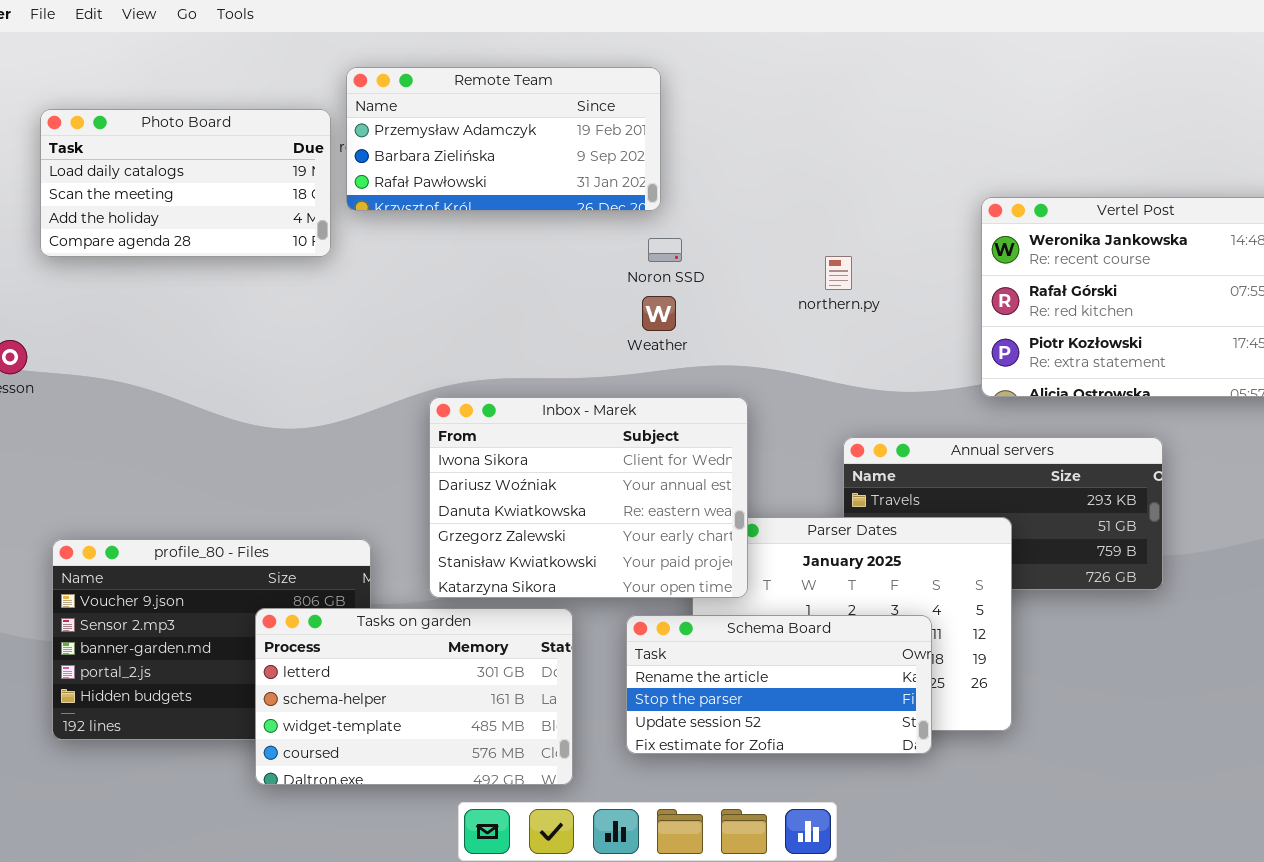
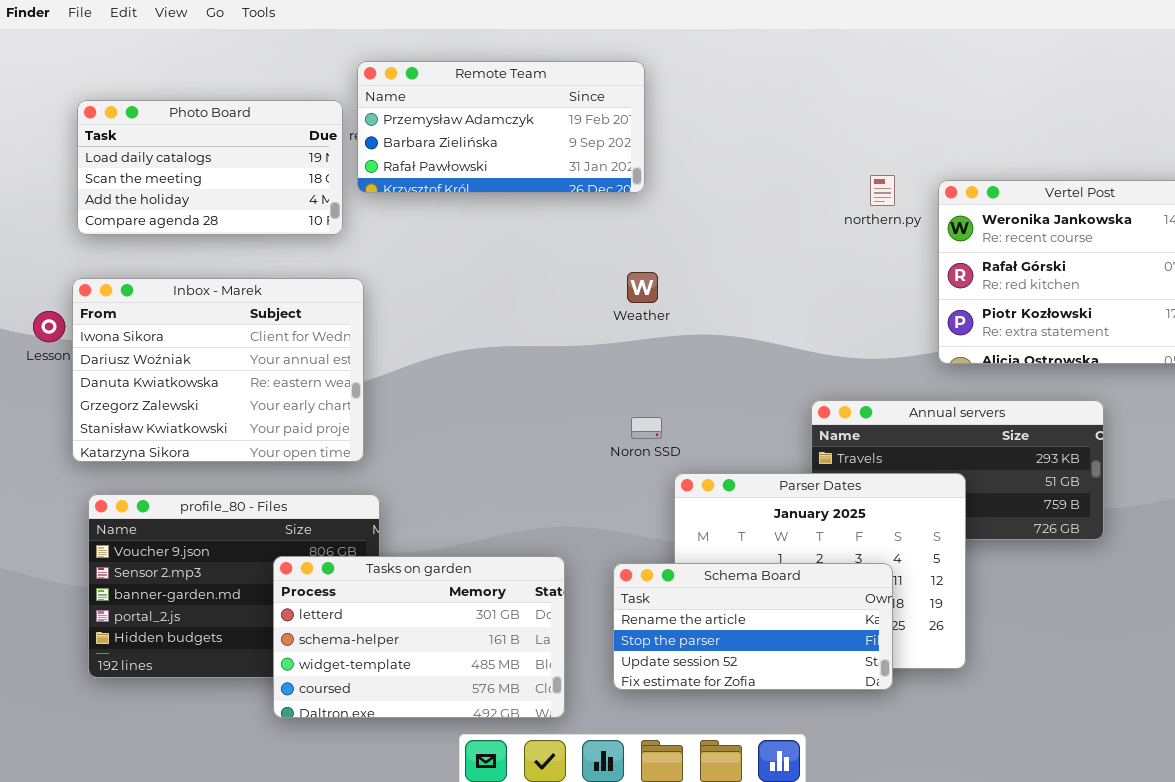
Noron SSD: [648,238,682,262] -> [631,417,662,439], moved
northern.py: [825,256,852,290] -> [870,175,895,206], moved
Inbox - Marek: [429,397,748,598] -> [72,278,364,462], moved

